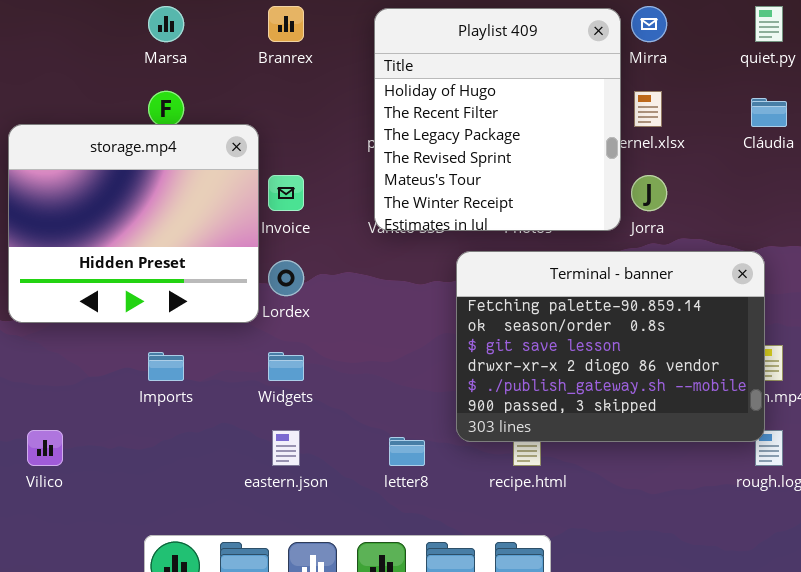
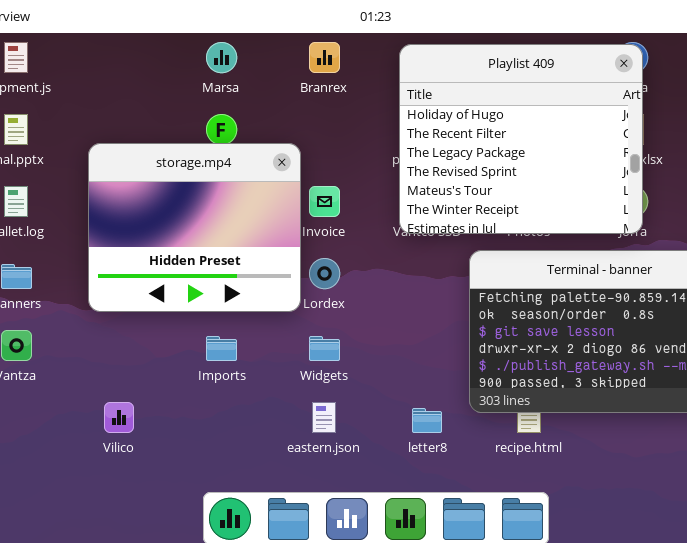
Playlist 409: [374,8,621,231] -> [399,44,643,234], resized

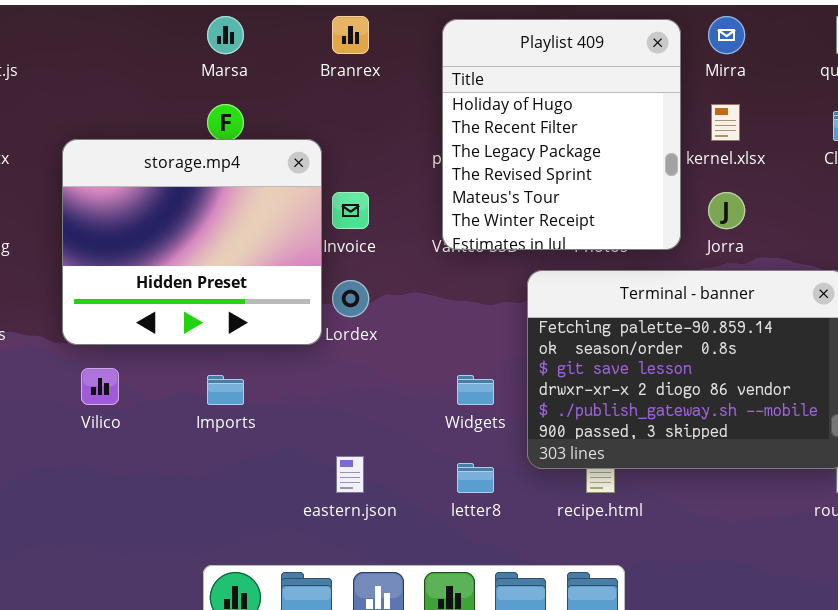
Playlist 409: [399,44,643,234] -> [442,19,681,250], resized
Widgets: [309,336,340,361] -> [457,375,494,405], moved
Vilico: [104,402,134,433] -> [81,368,119,405], moved

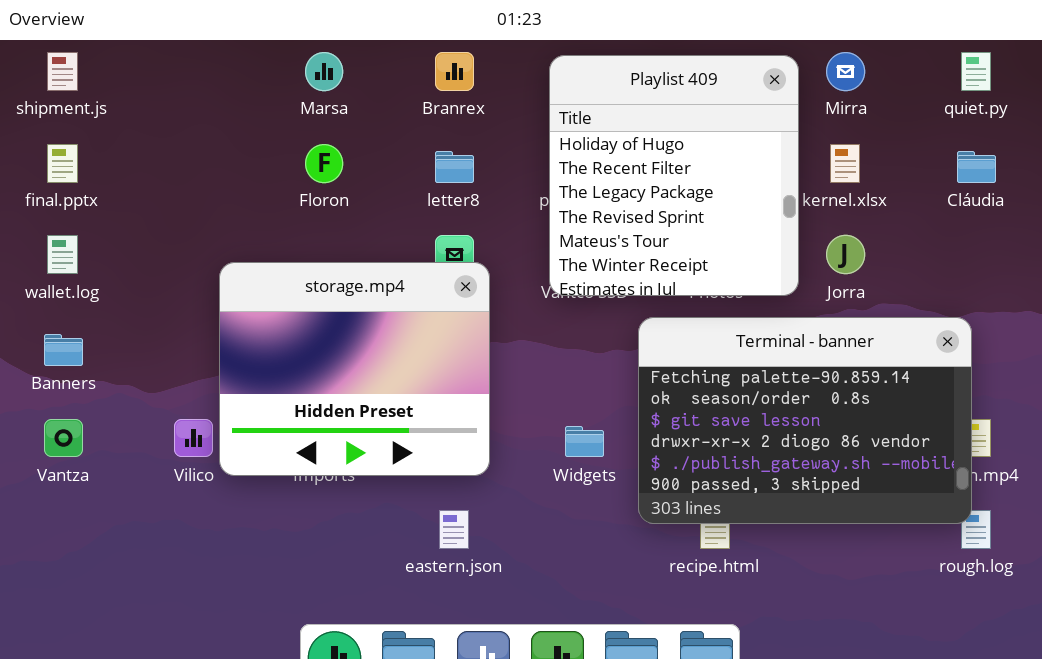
storage.mp4: [62,139,322,345] -> [219,262,490,476], moved
letter8: [457,463,494,493] -> [435,151,474,183], moved

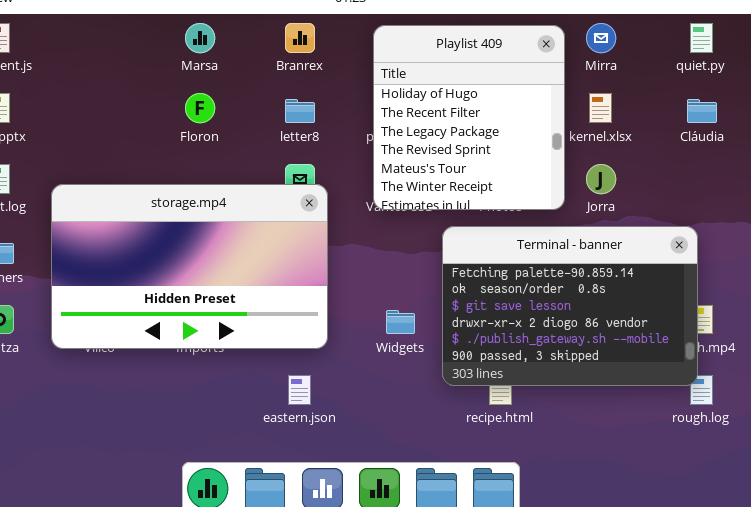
storage.mp4: [219,262,490,476] -> [51,184,328,349], resized

